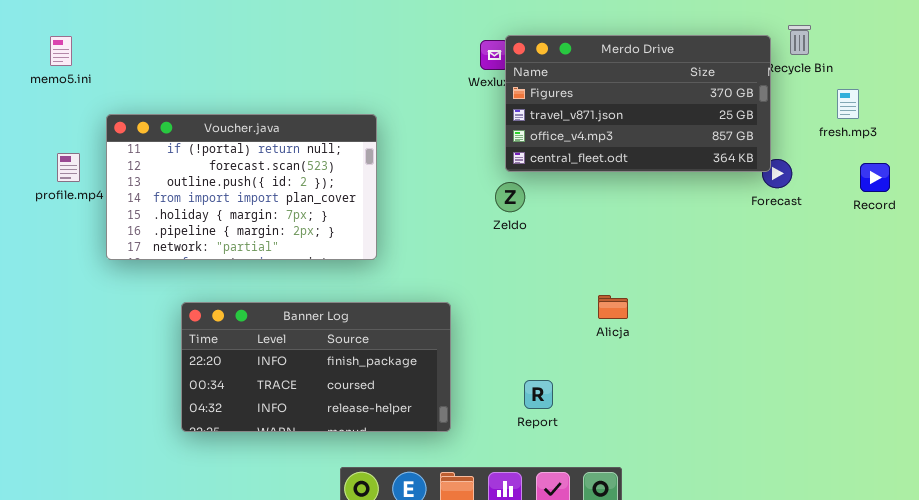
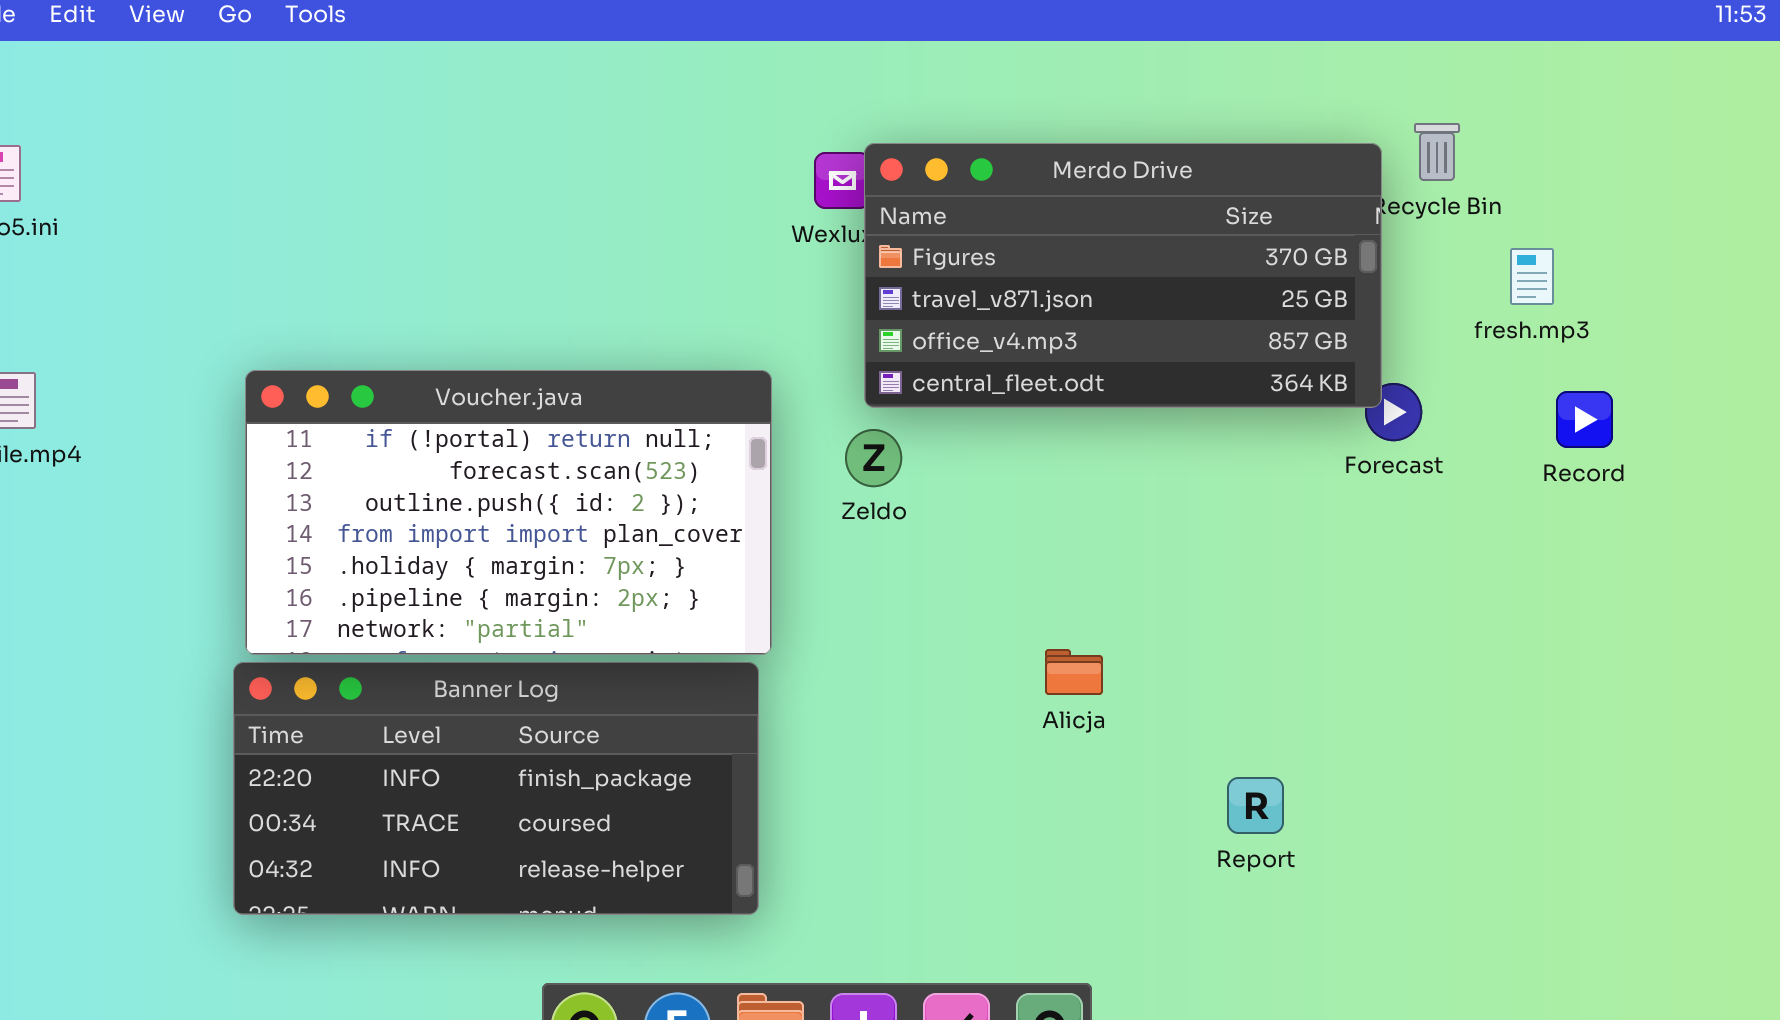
Voucher.java: [106,114,377,260] -> [245,370,772,655], moved
Report: [524,380,553,409] -> [1227,777,1284,834], moved

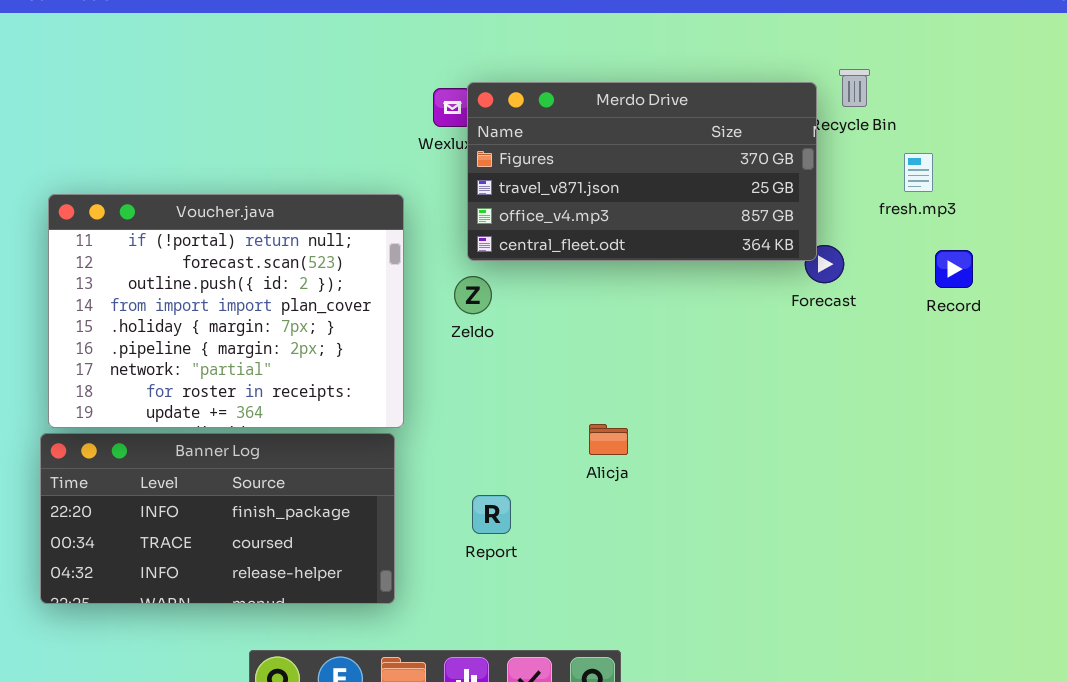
Voucher.java: [245,370,772,655] -> [48,194,404,428], resized
Report: [1227,777,1284,834] -> [472,495,511,534], moved

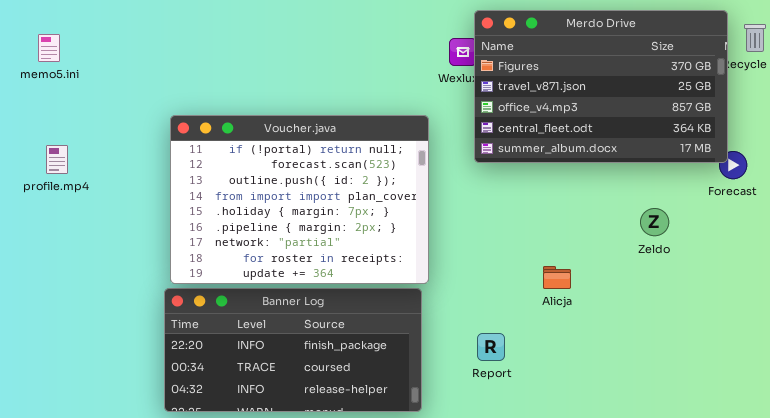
Merdo Drive: [467,82,817,261] -> [474,10,728,163], resized
Zeldo: [454,276,492,314] -> [640,208,669,236], moved
Alicja: [589,424,628,455] -> [543,266,571,289], moved

